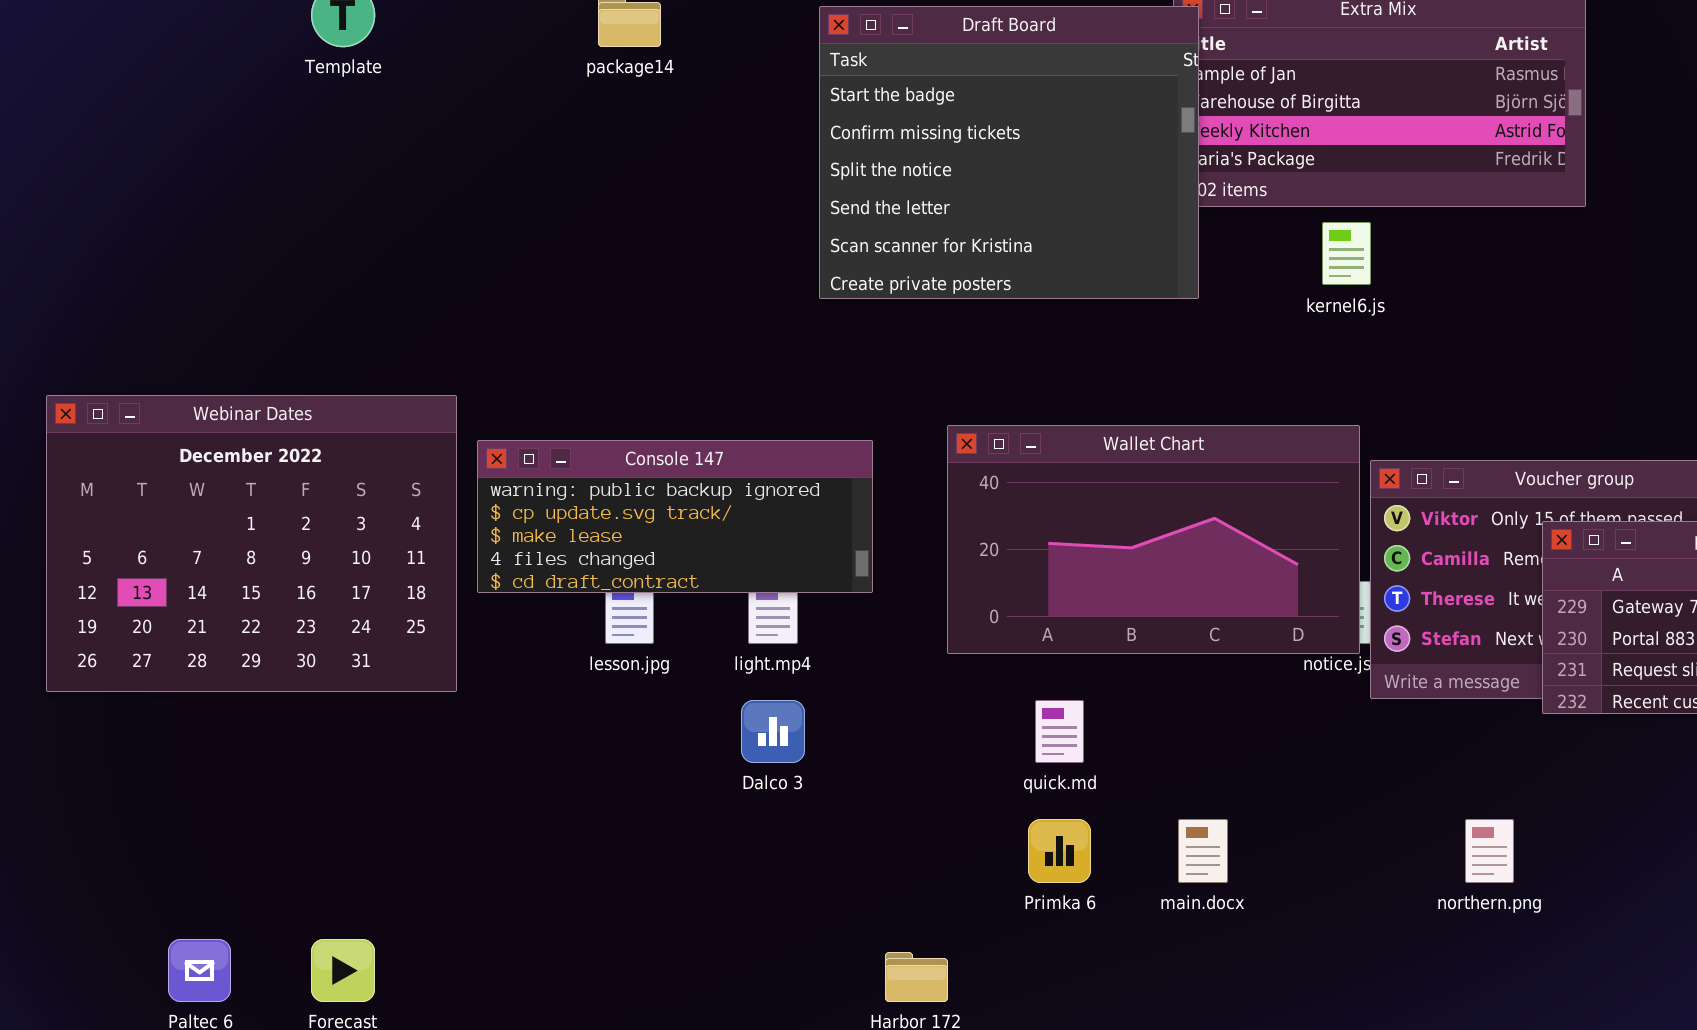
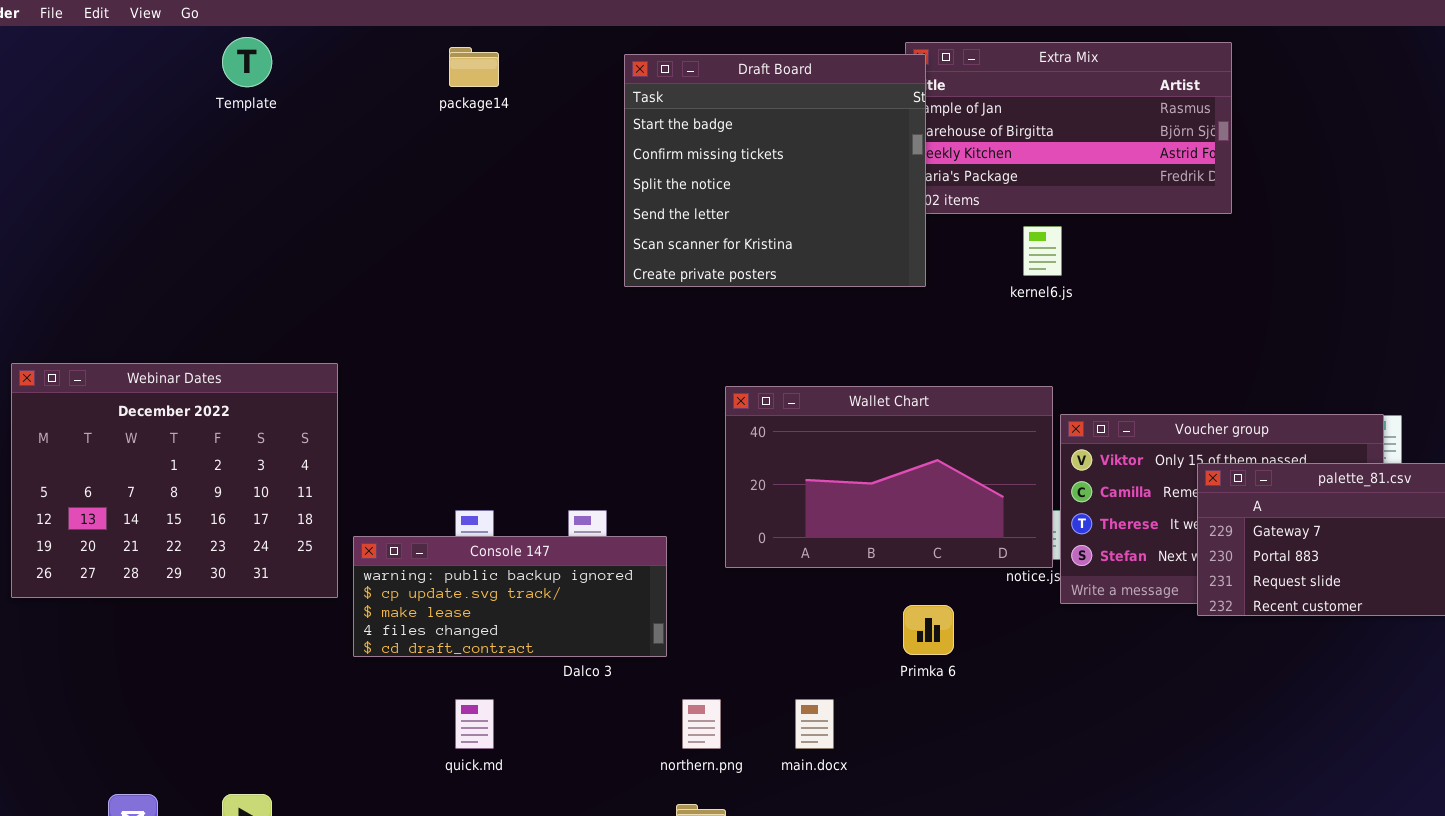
Console 147: [477,440,873,593] -> [353,536,667,657], moved
quick.md: [1035,700,1084,763] -> [455,699,494,749], moved
Primka 6: [1028,819,1091,883] -> [903,605,954,655], moved
main.docx: [1178,819,1228,883] -> [795,699,834,749], moved
northern.png: [1465,819,1514,883] -> [682,699,721,749], moved

